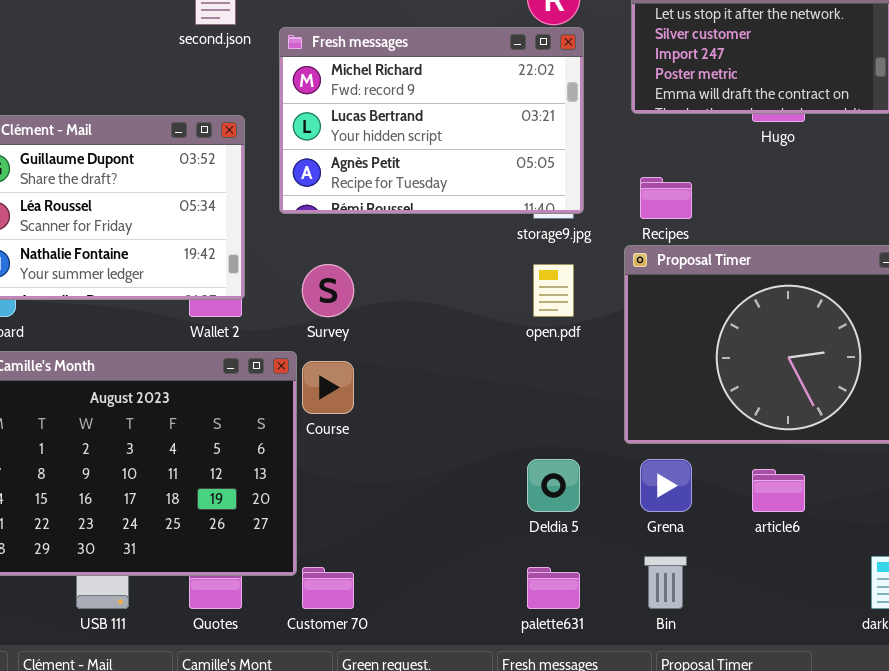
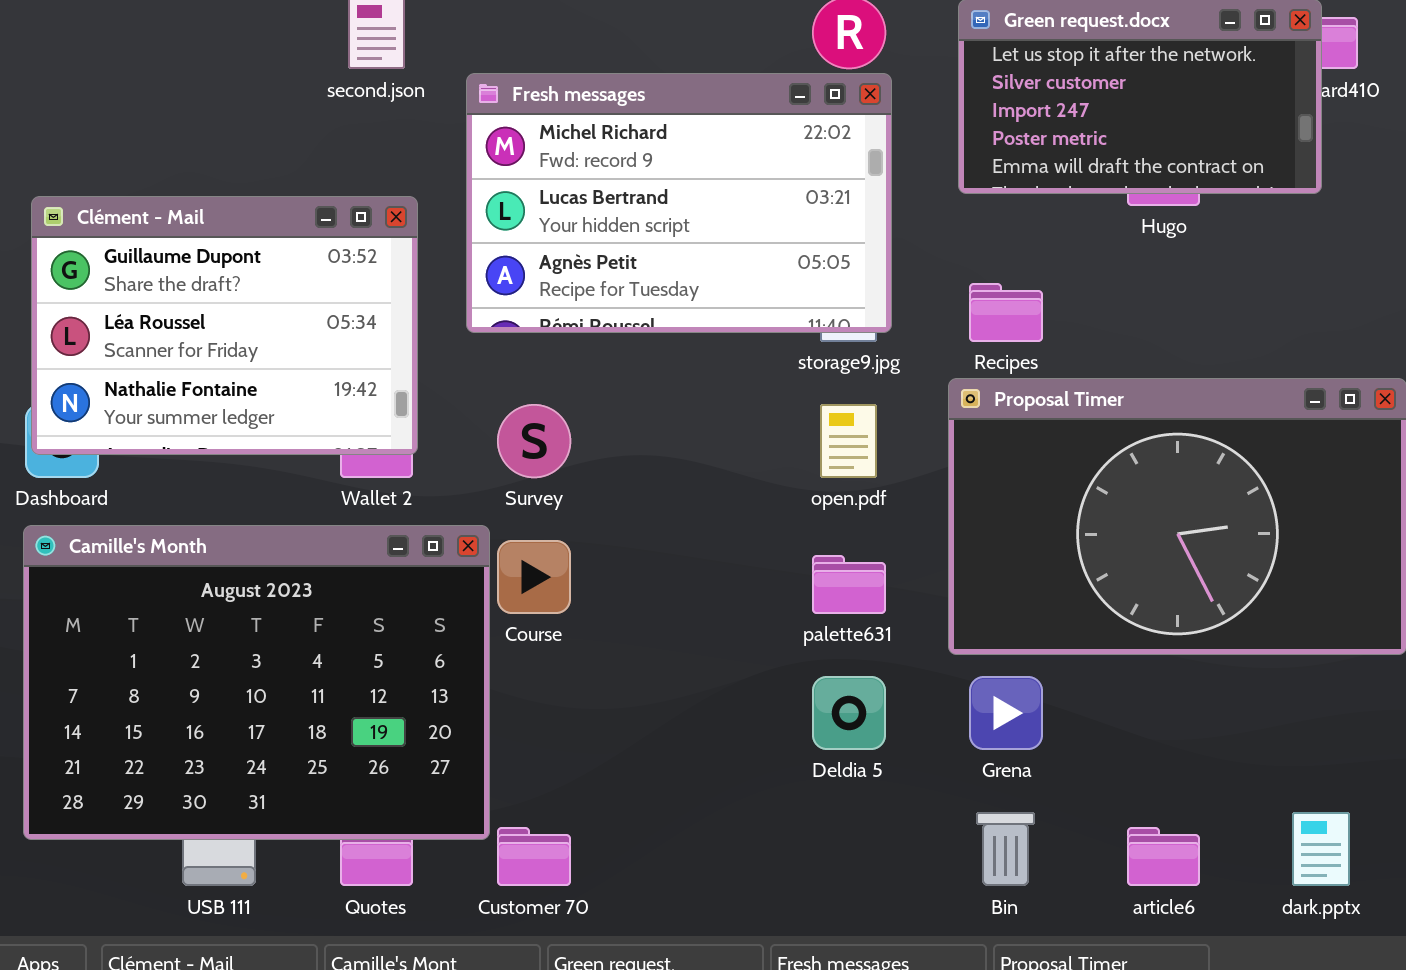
article6: [752,469,805,512] -> [1127,827,1200,886], moved
palette631: [527,567,580,609] -> [812,555,886,614], moved

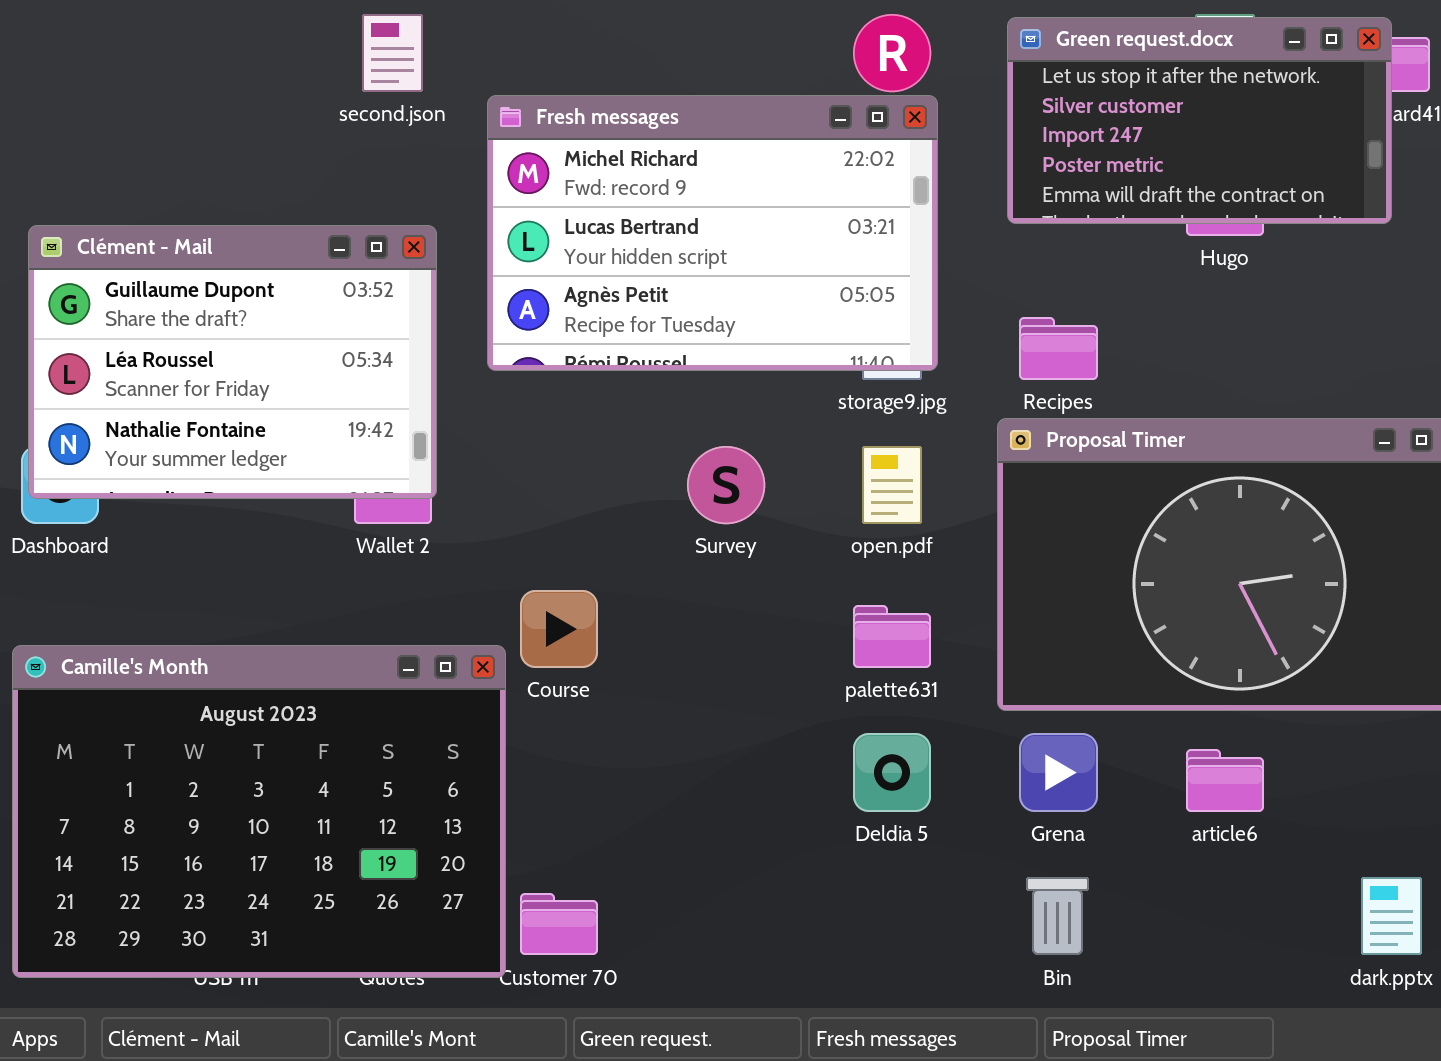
Survey: [497,404,571,478] -> [687,446,765,524], moved
Camille's Month: [23,525,490,840] -> [12,645,506,978], moved
article6: [1127,827,1200,886] -> [1186,749,1264,812], moved

